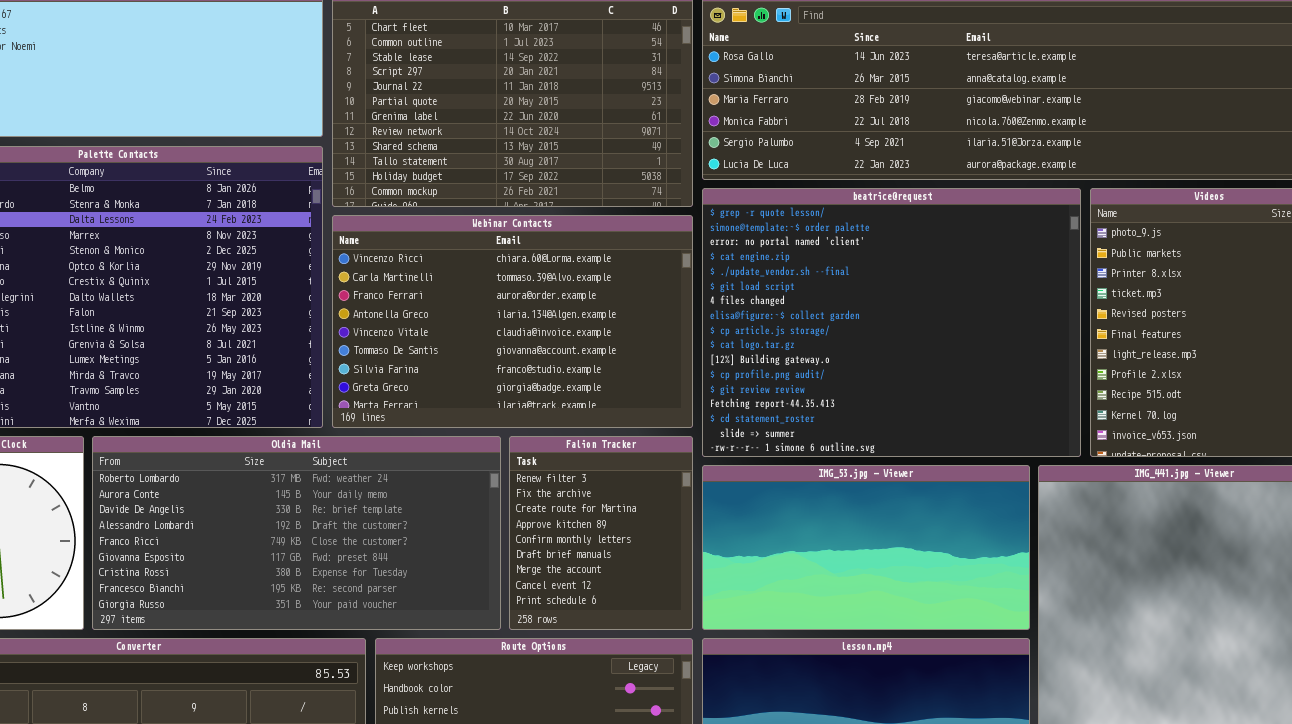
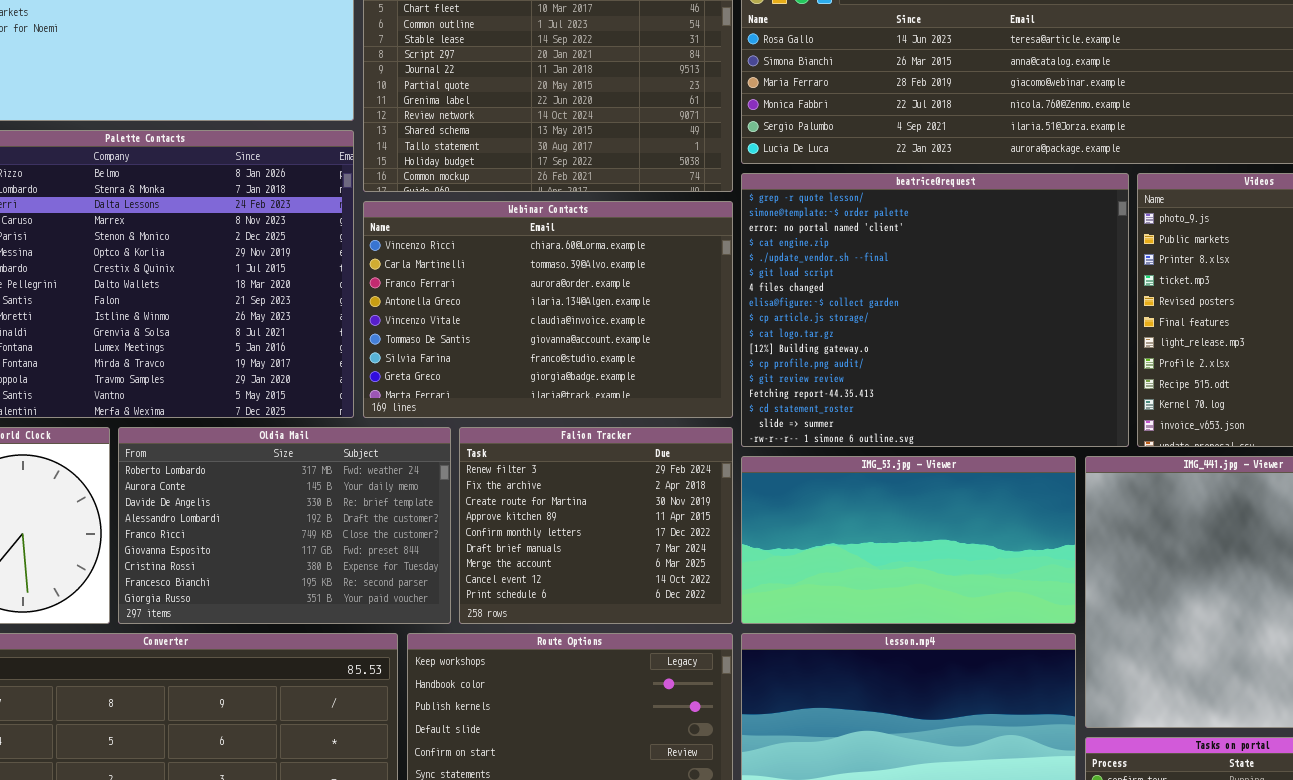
Oldia Mail: [92,436,501,630] -> [118,427,451,624], resized
Falion Tracker: [509,436,693,630] -> [459,427,733,624], resized

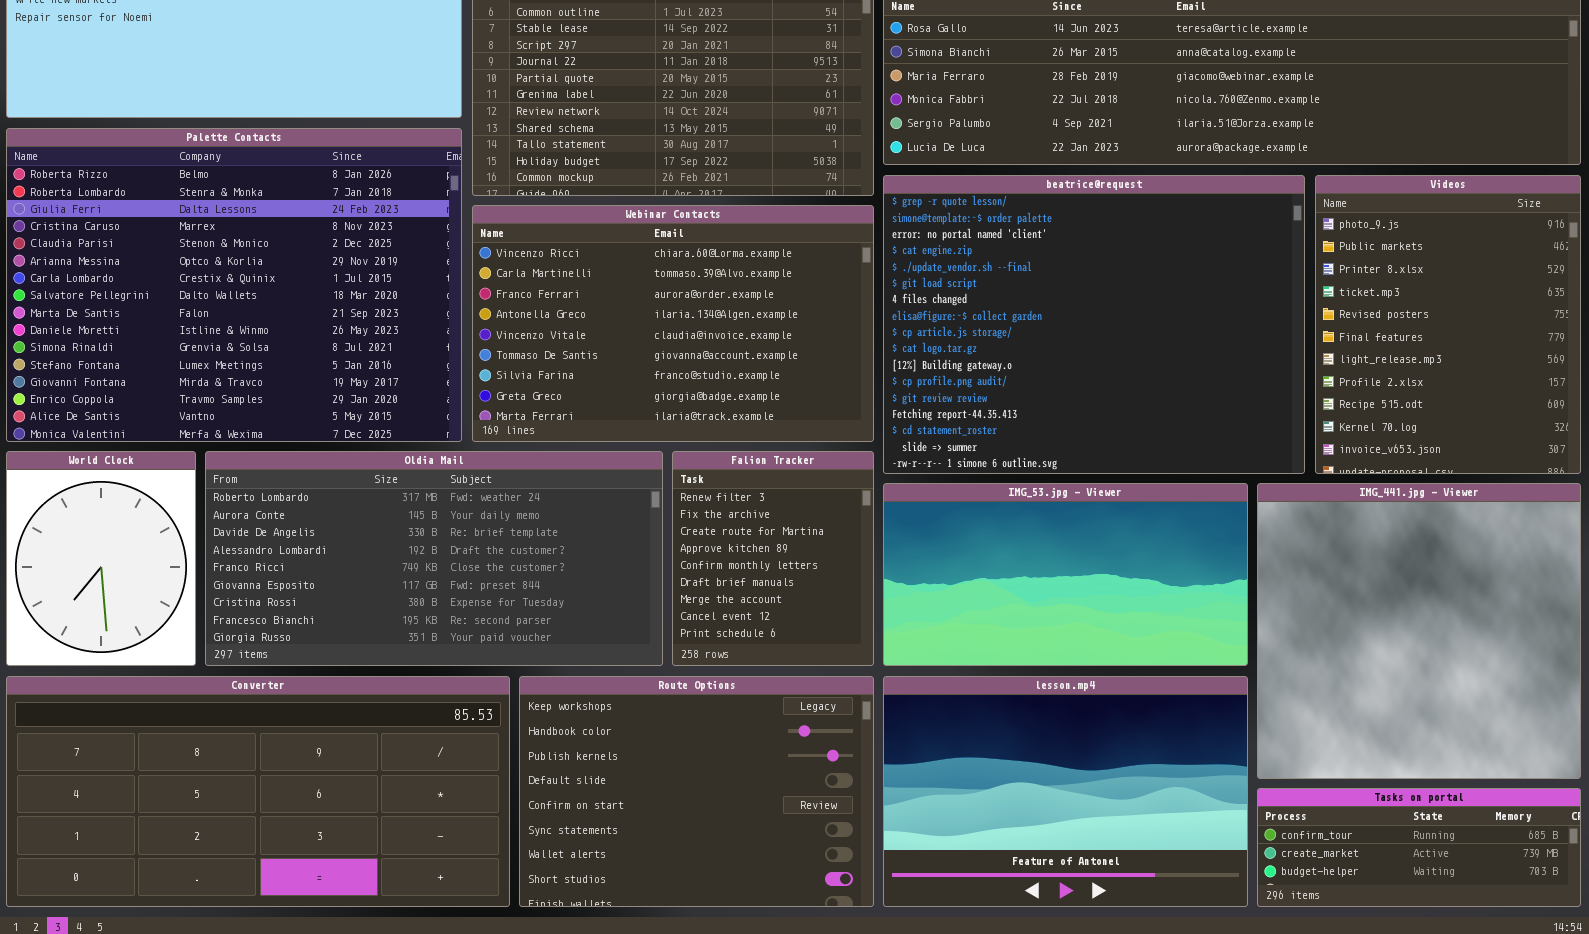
Oldia Mail: [118,427,451,624] -> [205,451,663,666], resized
Falion Tracker: [459,427,733,624] -> [672,451,874,666], resized

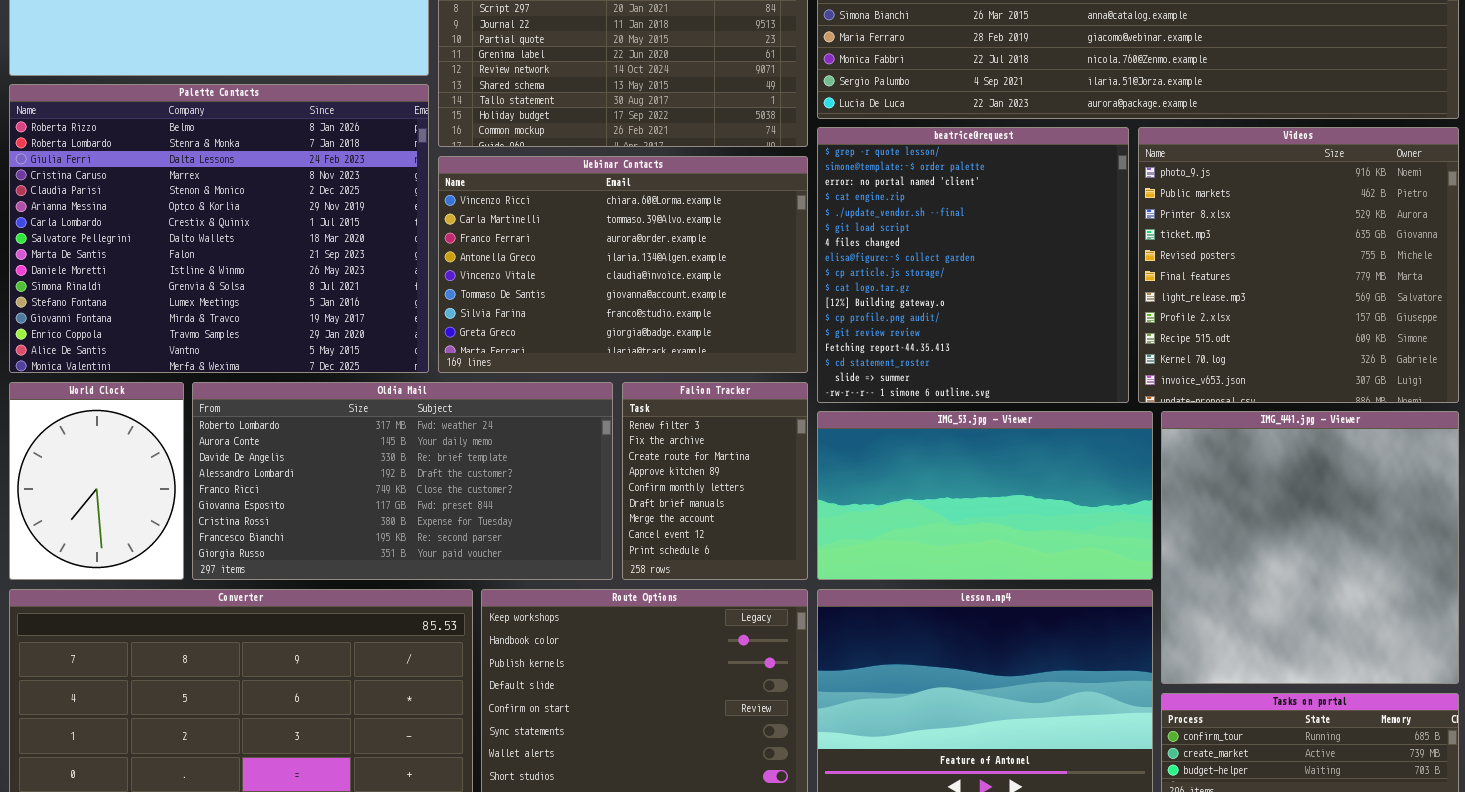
beatrice@request: [883,175,1305,474] -> [817,127,1129,403], resized
Videos: [1315,175,1581,474] -> [1138,127,1459,403], resized

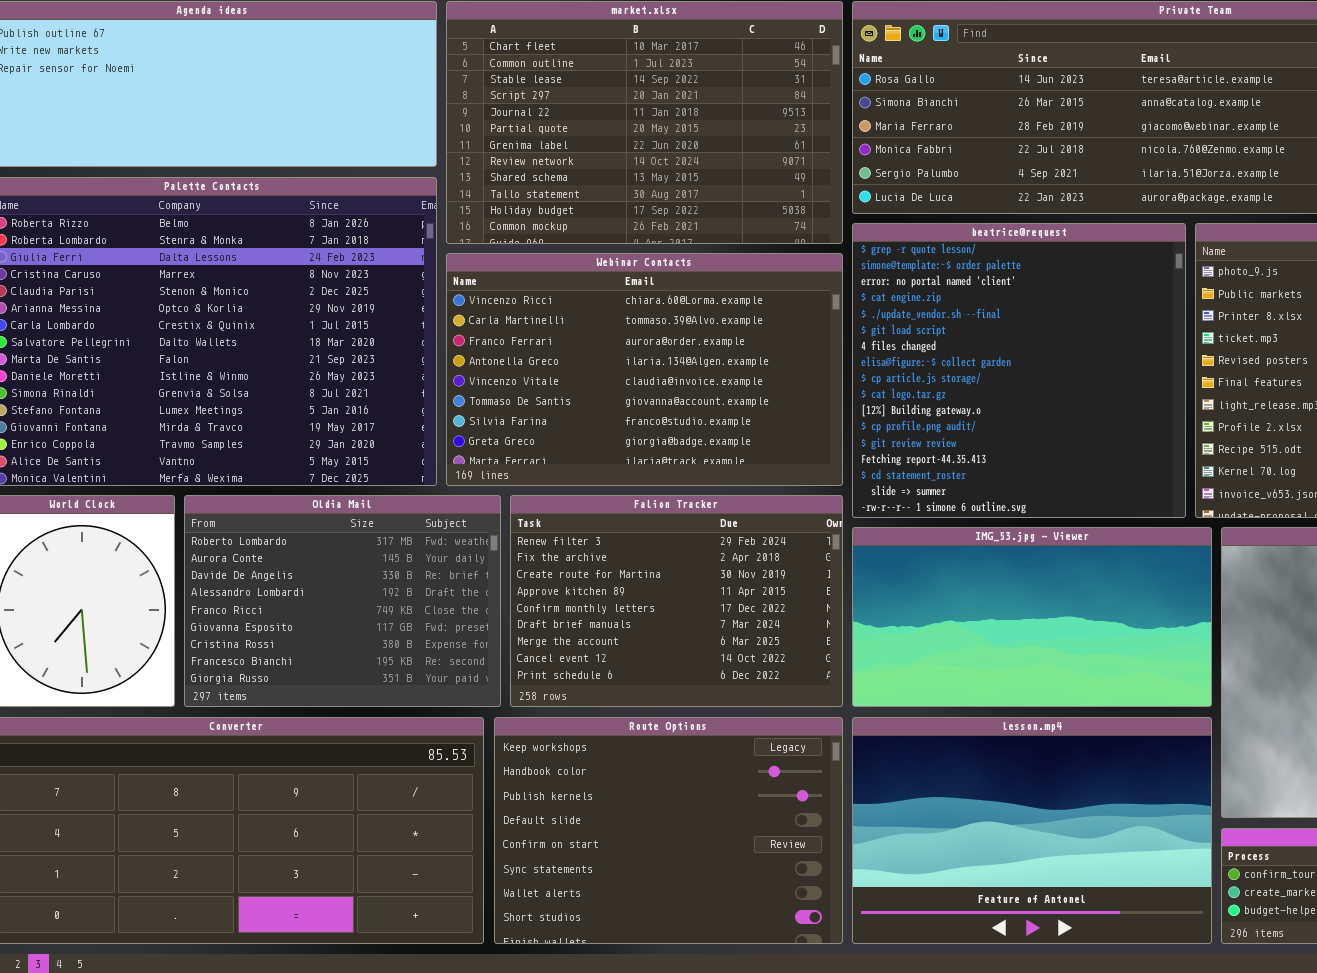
Oldia Mail: [192,382,613,580] -> [184,495,501,707], resized
Falion Tracker: [622,382,808,580] -> [510,495,843,707], resized

